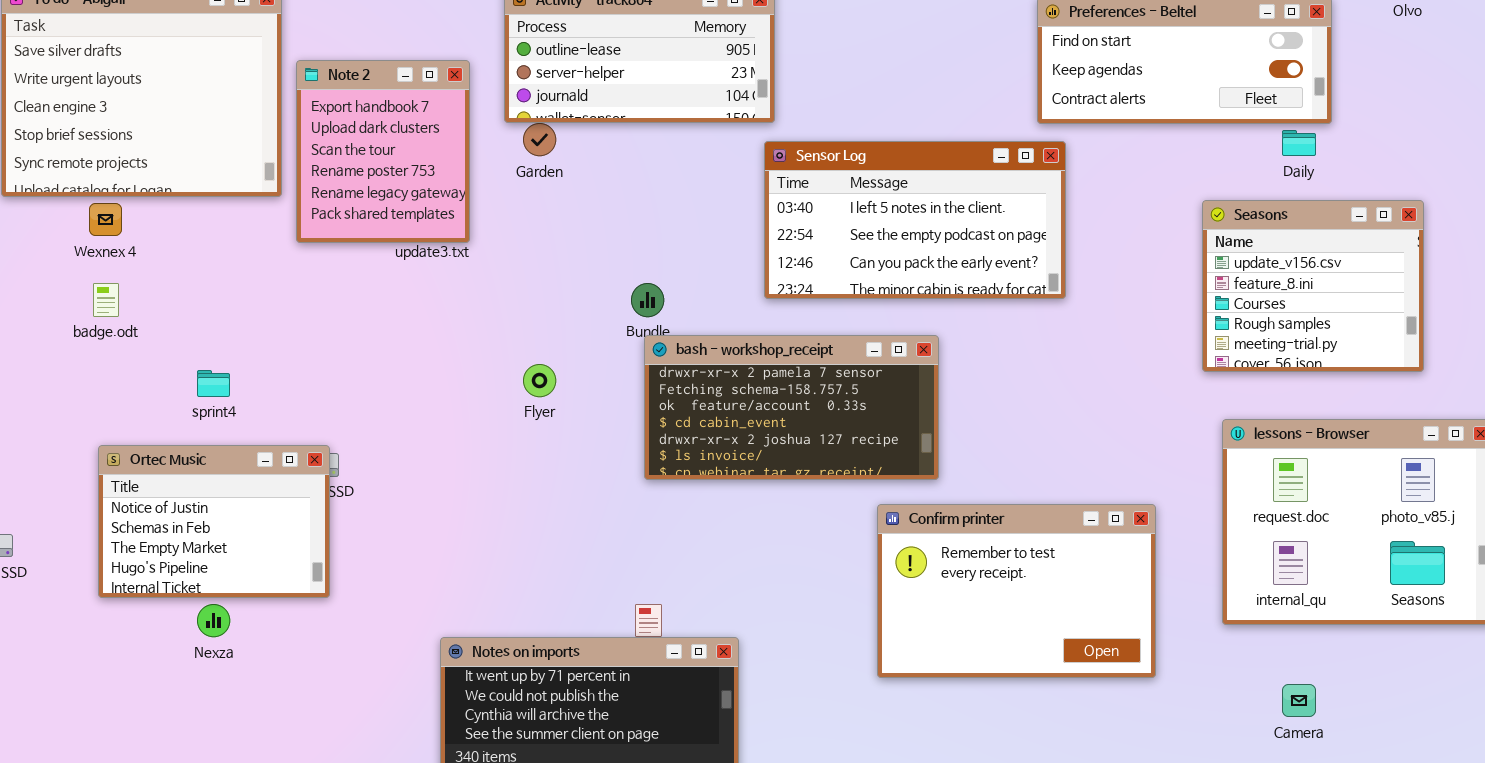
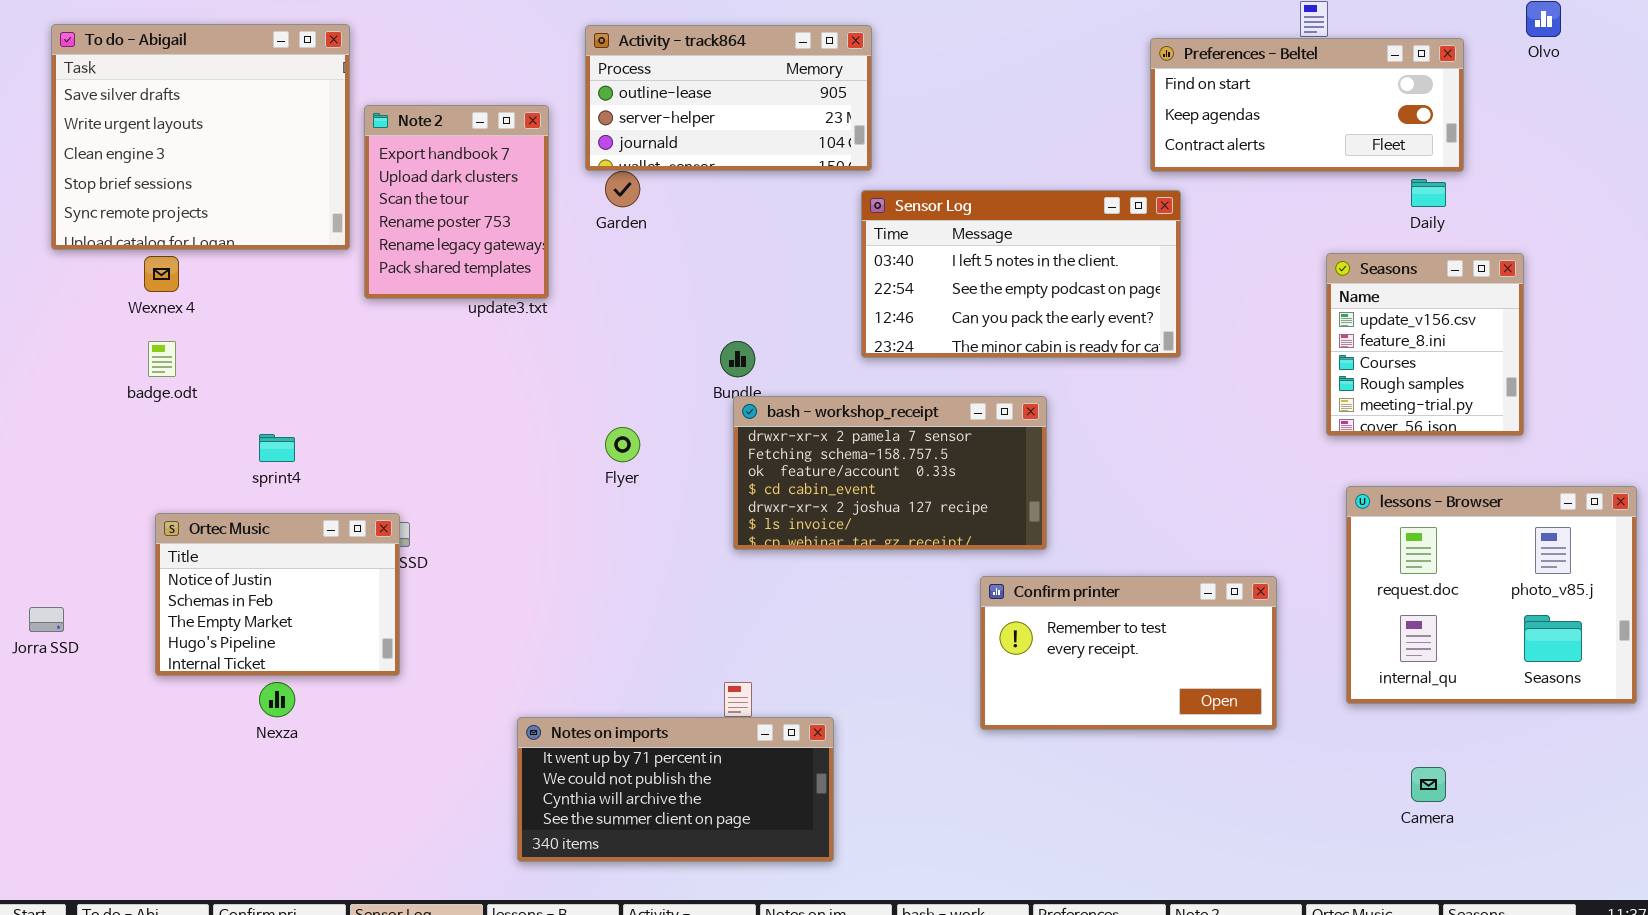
Seasons: [1202,200,1424,372] -> [1326,253,1524,436], resized
Confirm printer: [877,504,1156,678] -> [980,576,1277,730], resized

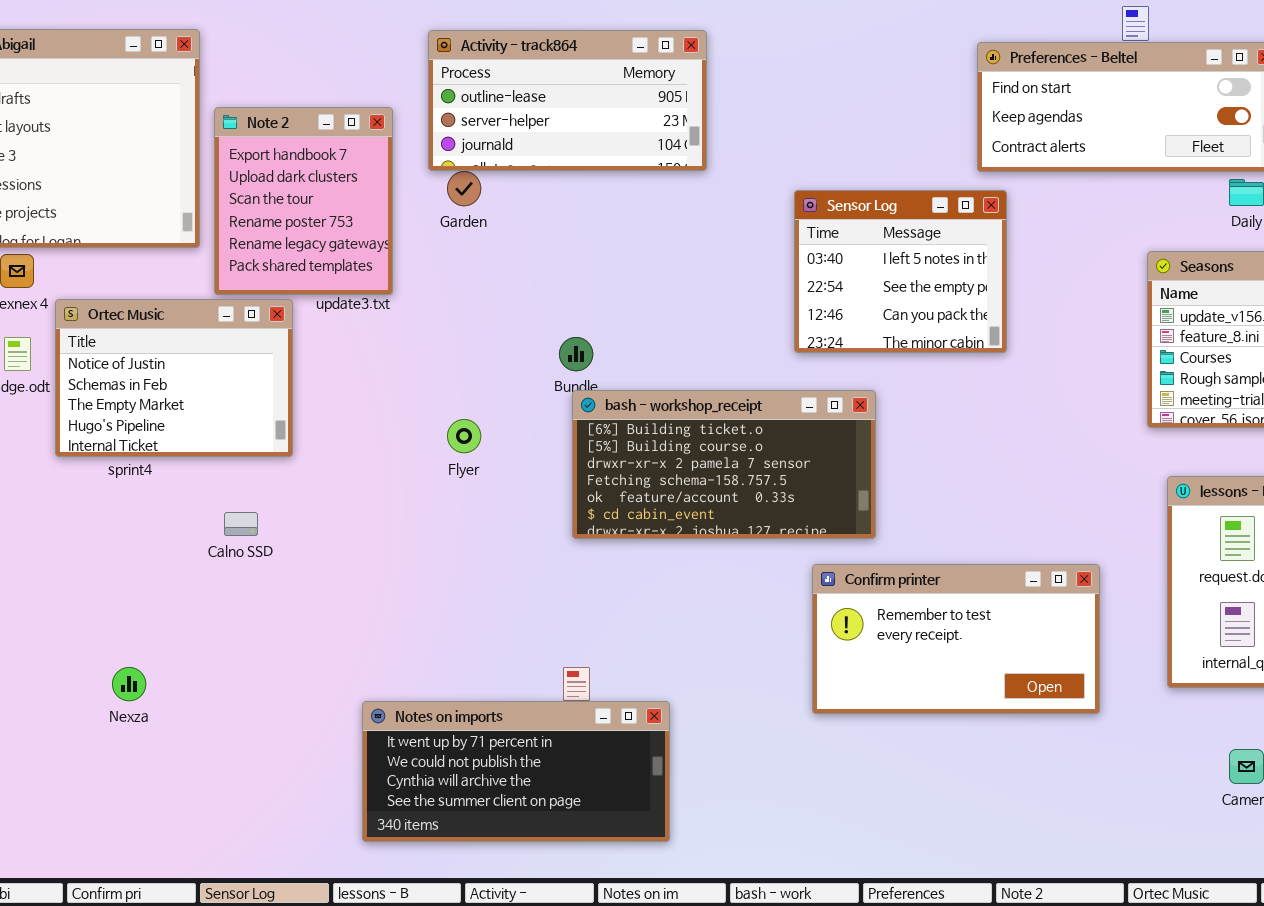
Sensor Log: [861,190,1181,358] -> [794,190,1007,353], resized
bash - workshop_receipt: [733,396,1047,550] -> [572,390,876,539], scrolled up 2 rows
Ortec Music: [155,513,400,676] -> [55,299,293,457], moved

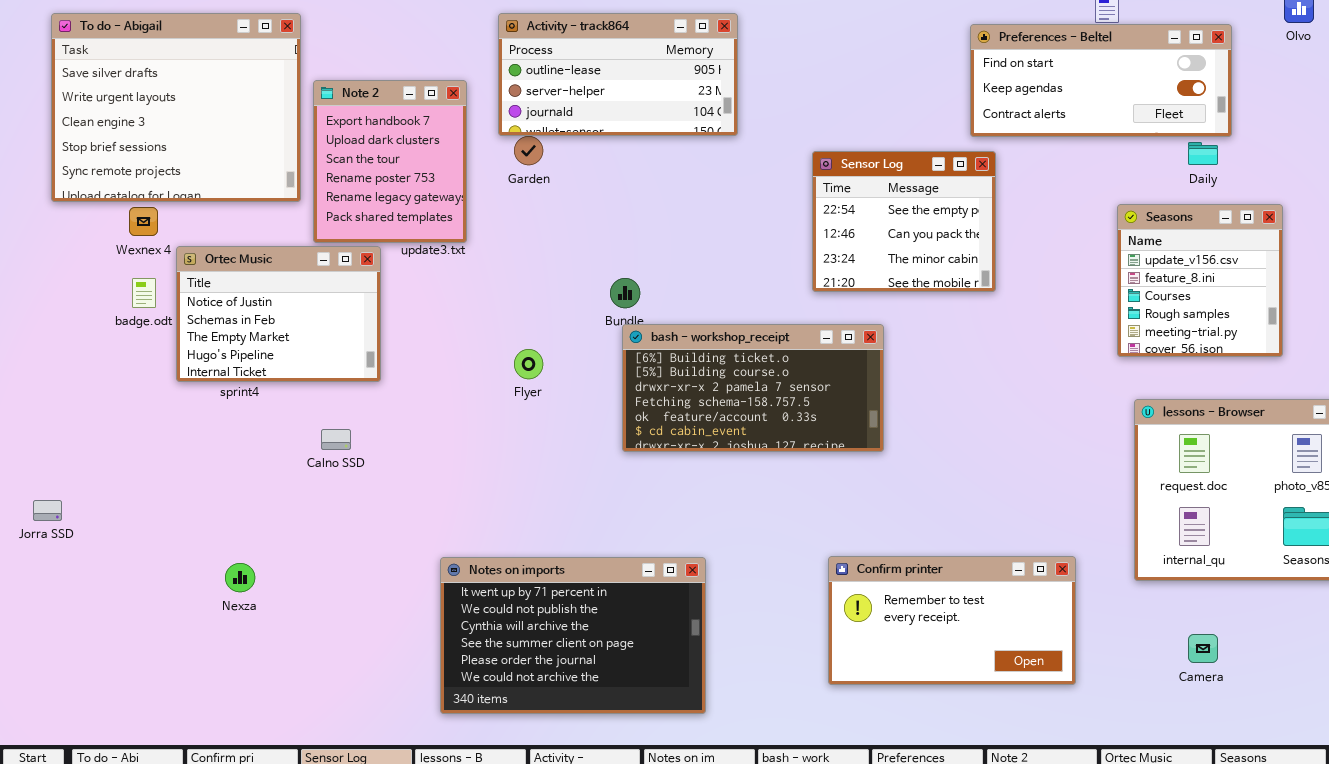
Sensor Log: [794,190,1007,353] -> [812,151,996,292], scrolled down 1 row
Confirm printer: [812,564,1100,714] -> [828,556,1076,685], moved
Notes on imports: [362,701,670,842] -> [440,557,706,714], resized

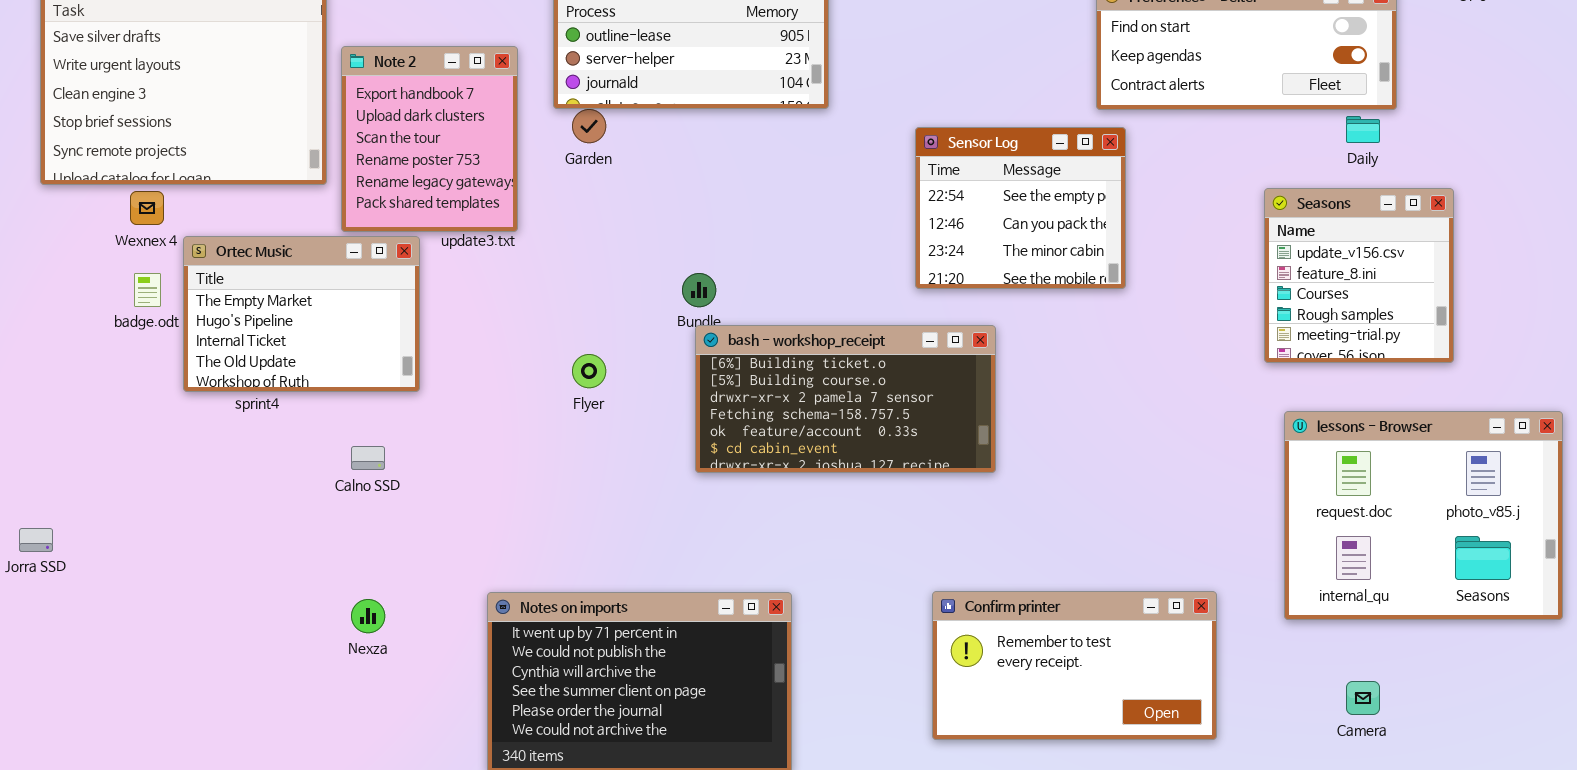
Ortec Music: [176,246,381,382] -> [183,236,420,392], scrolled down 2 rows
Nexza: [225,563,255,592] -> [351,599,385,633], moved

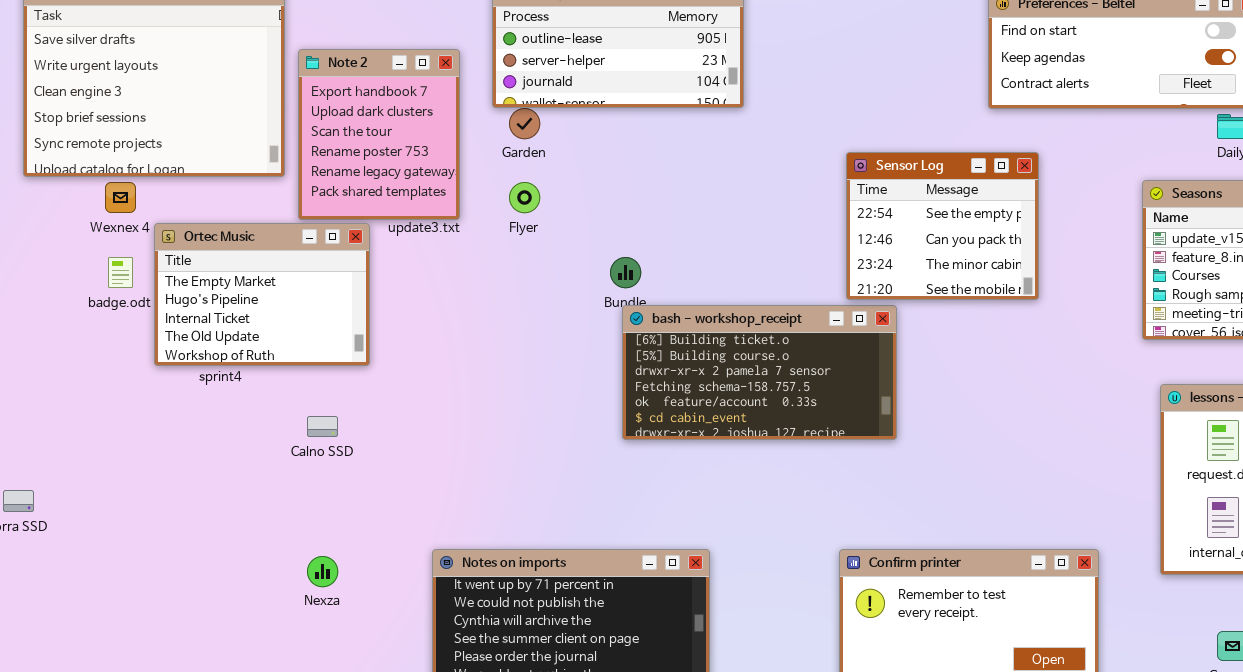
Sensor Log: [915,127,1126,289] -> [846,152,1039,300], moved
Flyer: [572,354,606,388] -> [509,182,540,213], moved

